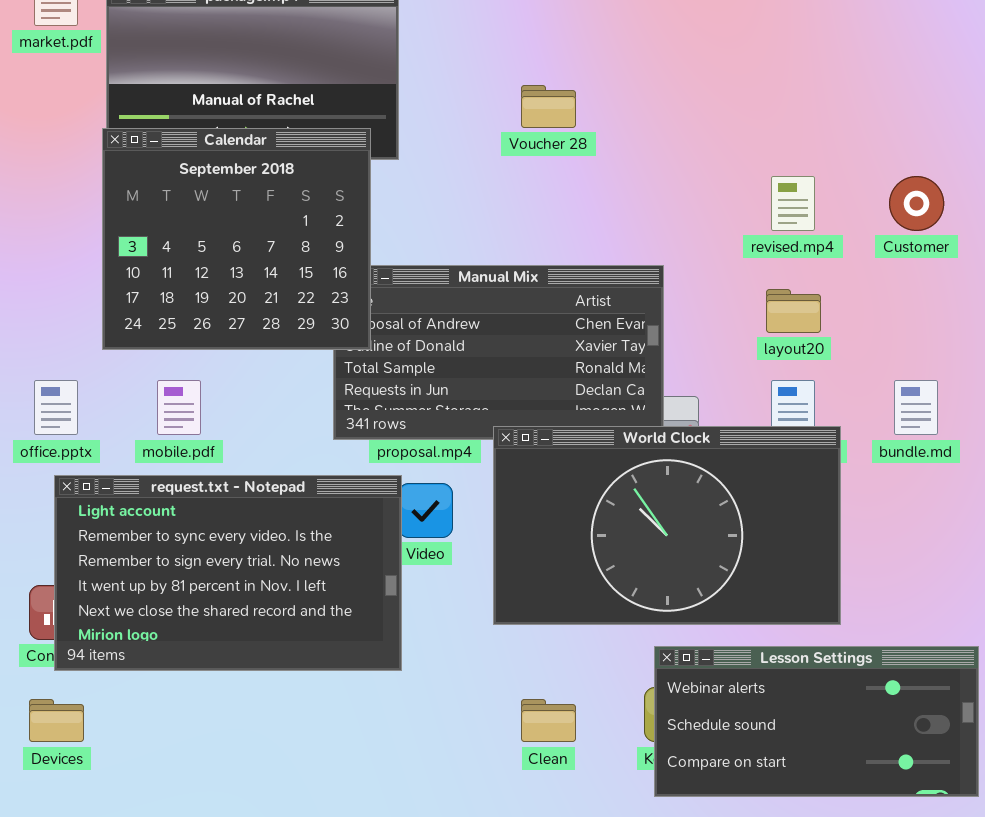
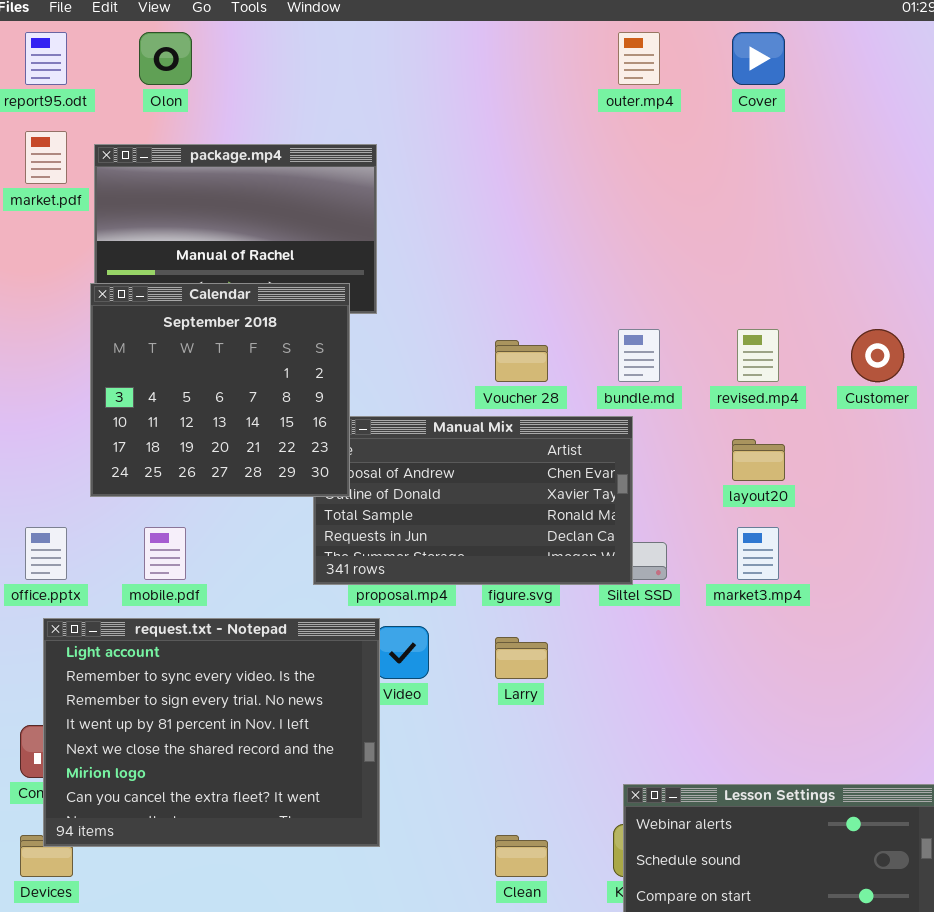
Voucher 28: [521,85,576,128] -> [495,340,548,382], moved
bundle.md: [894,380,938,435] -> [618,329,660,382], moved
World Clock: [493,426,841,625] -> none, closed
request.txt - Notepad: [54,475,402,671] -> [43,618,380,847], resized

